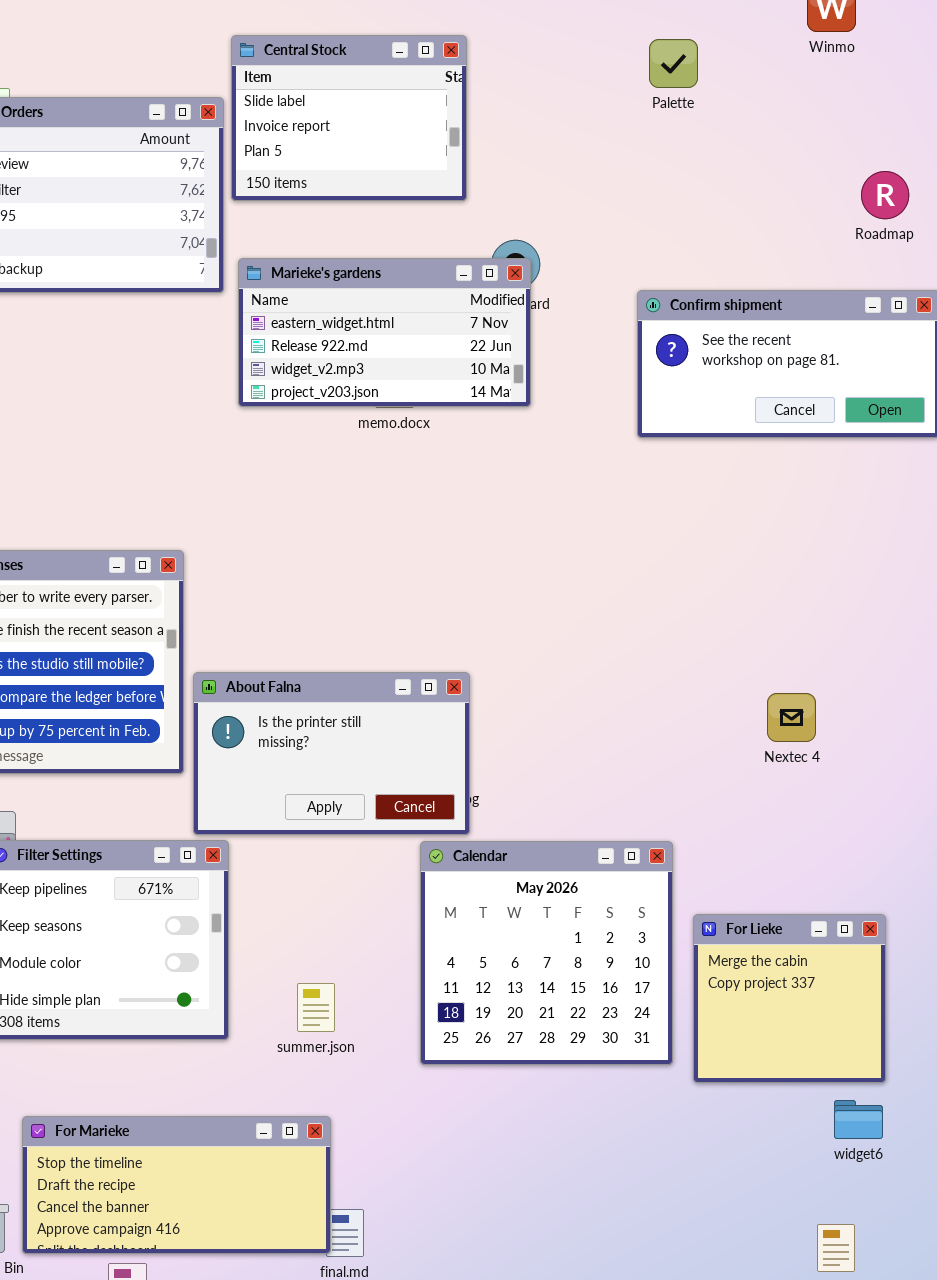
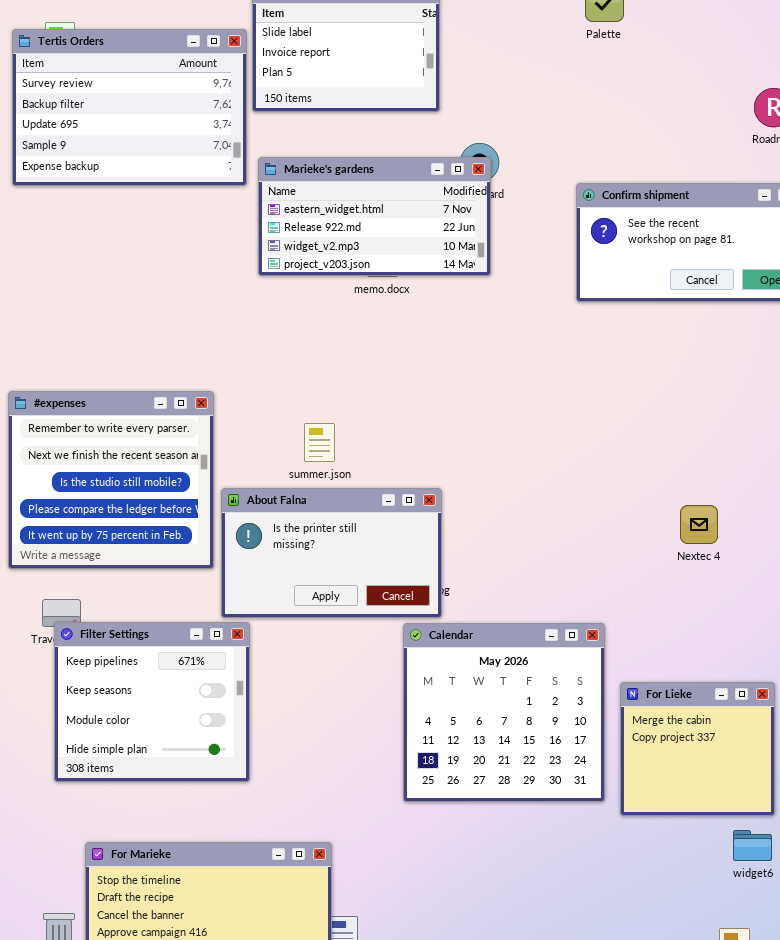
summer.json: [297,983,335,1032] -> [304,423,335,462], moved

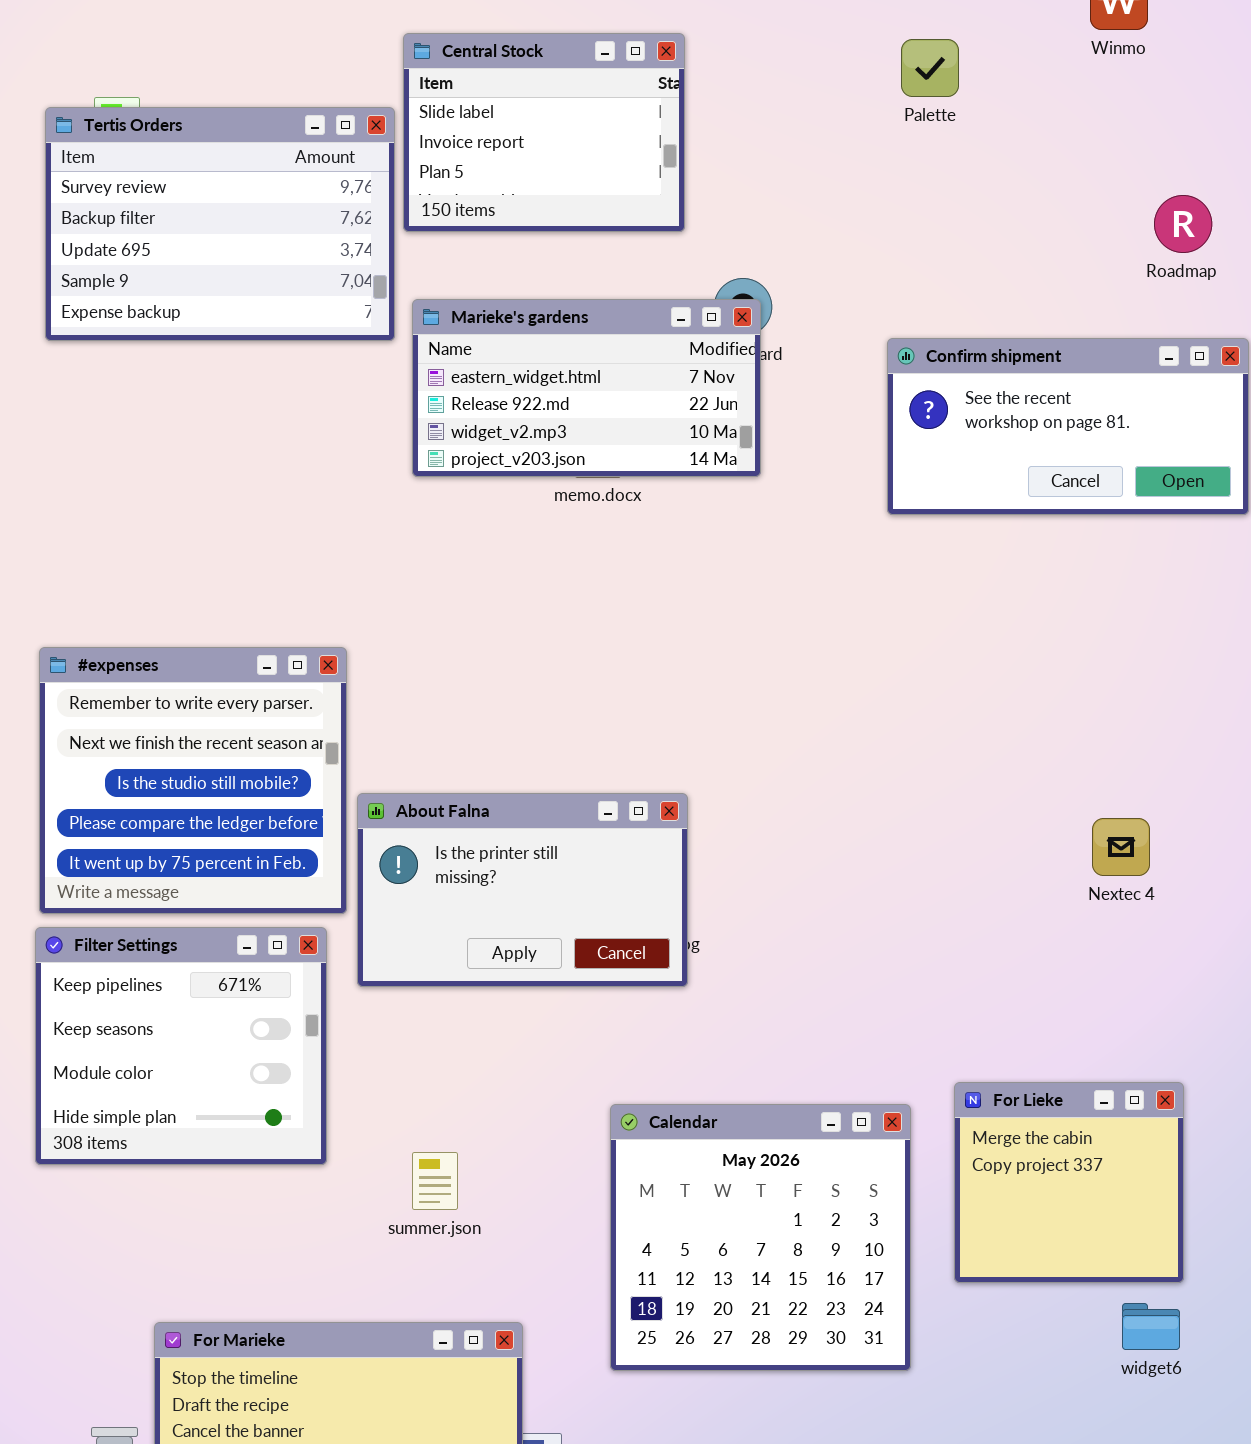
summer.json: [304,423,335,462] -> [412,1152,458,1210], moved
Nextec 4: [680,505,718,544] -> [1092,818,1150,876], moved
Filter Settings: [54,622,250,782] -> [35,927,327,1165], moved
Calendar: [403,623,605,802] -> [610,1104,911,1371], moved

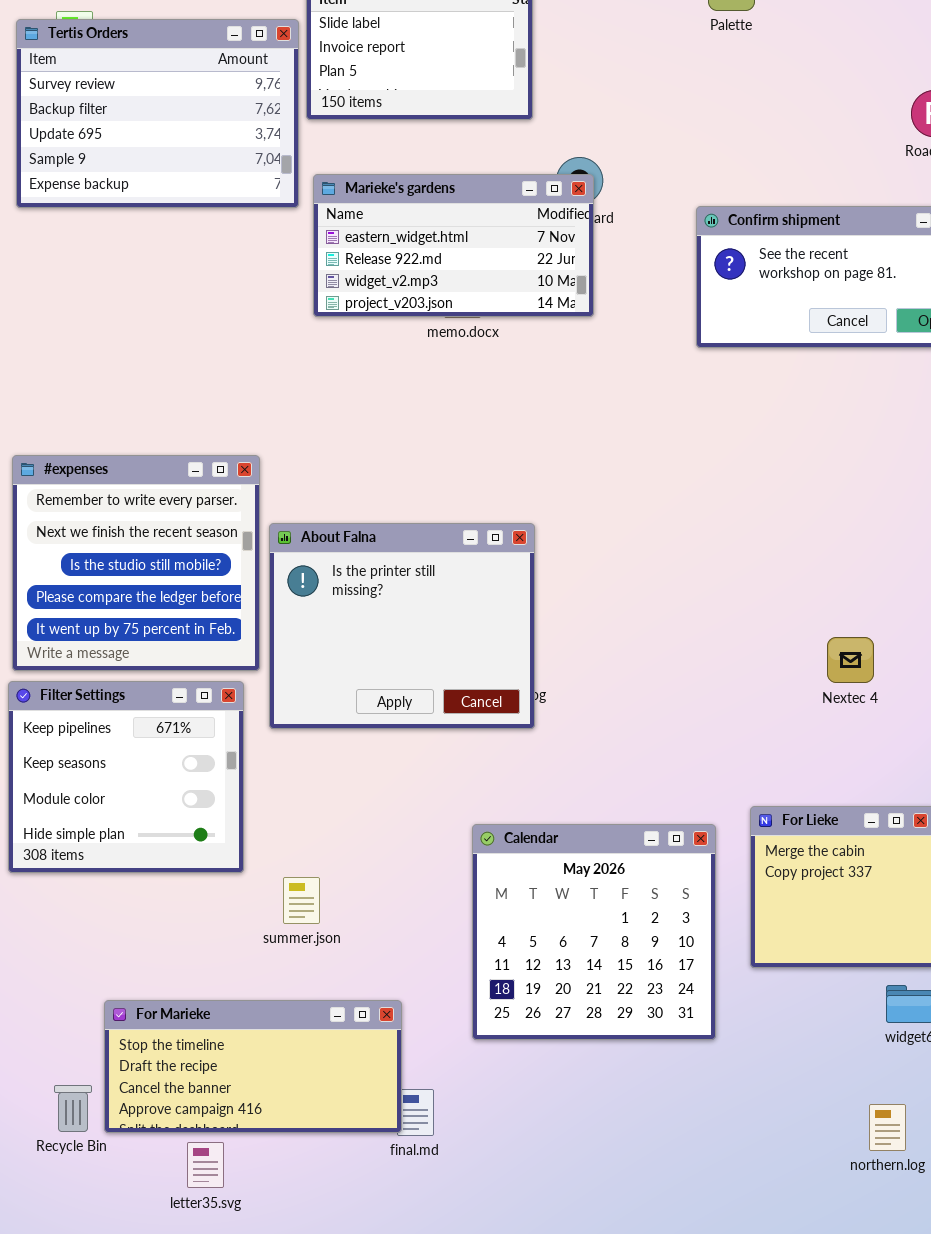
About Falna: [357,793,688,987] -> [269,523,535,729], resized
Nextec 4: [1092,818,1150,876] -> [827,637,874,683], moved
summer.json: [412,1152,458,1210] -> [283,877,320,924], moved

